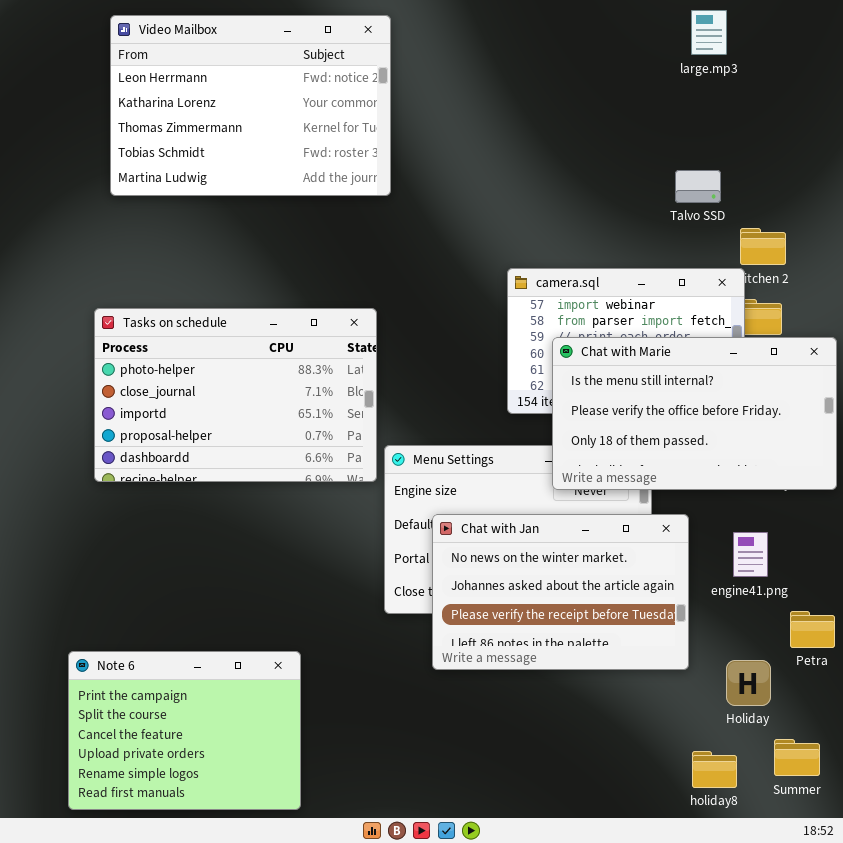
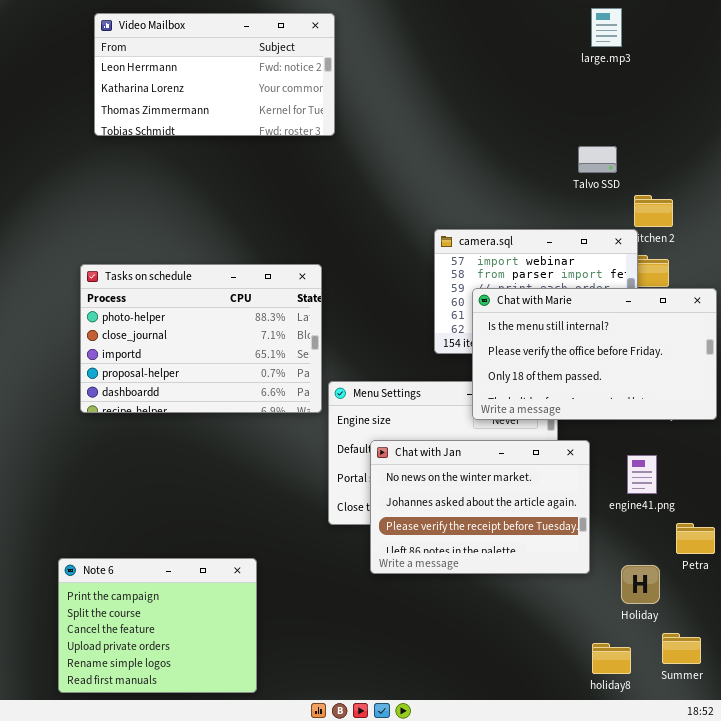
Video Mailbox: [110,15,391,196] -> [94,13,335,136], resized

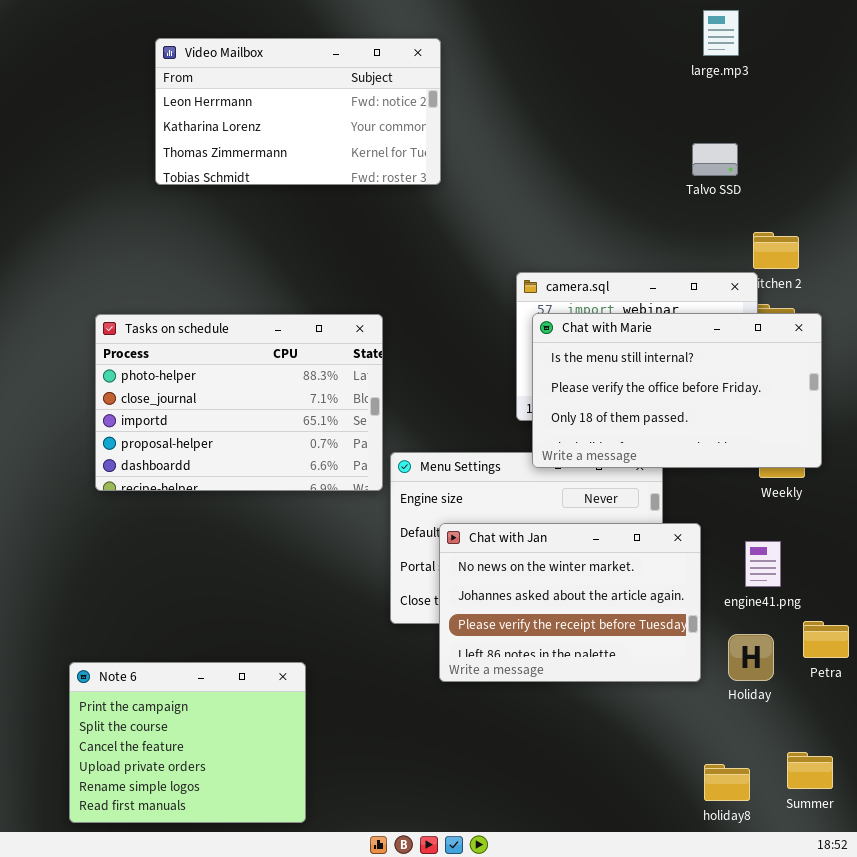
Video Mailbox: [94,13,335,136] -> [155,38,441,185], moved
Talvo SSD: [578,146,617,173] -> [692,143,738,176], moved
Chat with Marie: [472,288,717,420] -> [532,313,822,468], moved
Holiday: [621,565,660,604] -> [728,634,774,681], moved

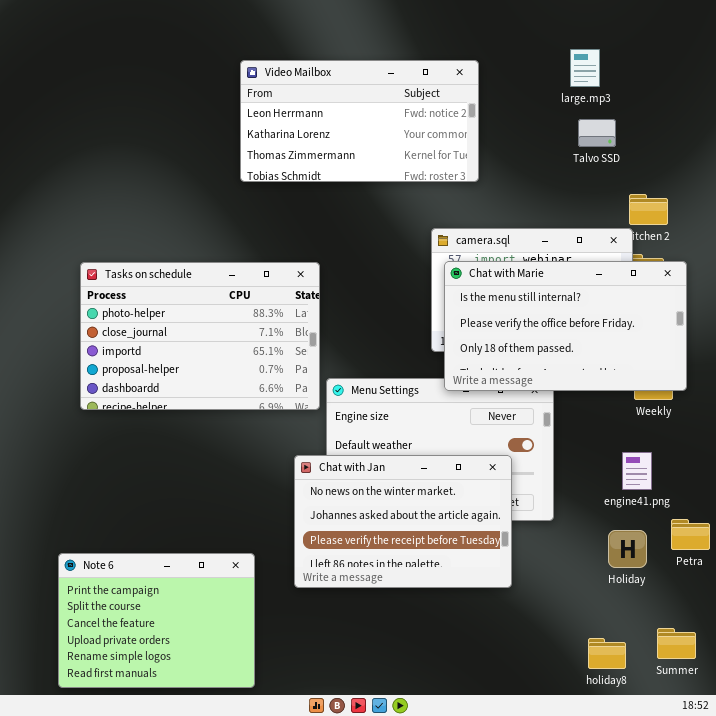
large.mp3: [703,10,739,56] -> [570,49,600,87], moved
Video Mailbox: [155,38,441,185] -> [240,60,479,182], moved
Chat with Jan: [439,523,701,682] -> [294,455,512,588], moved

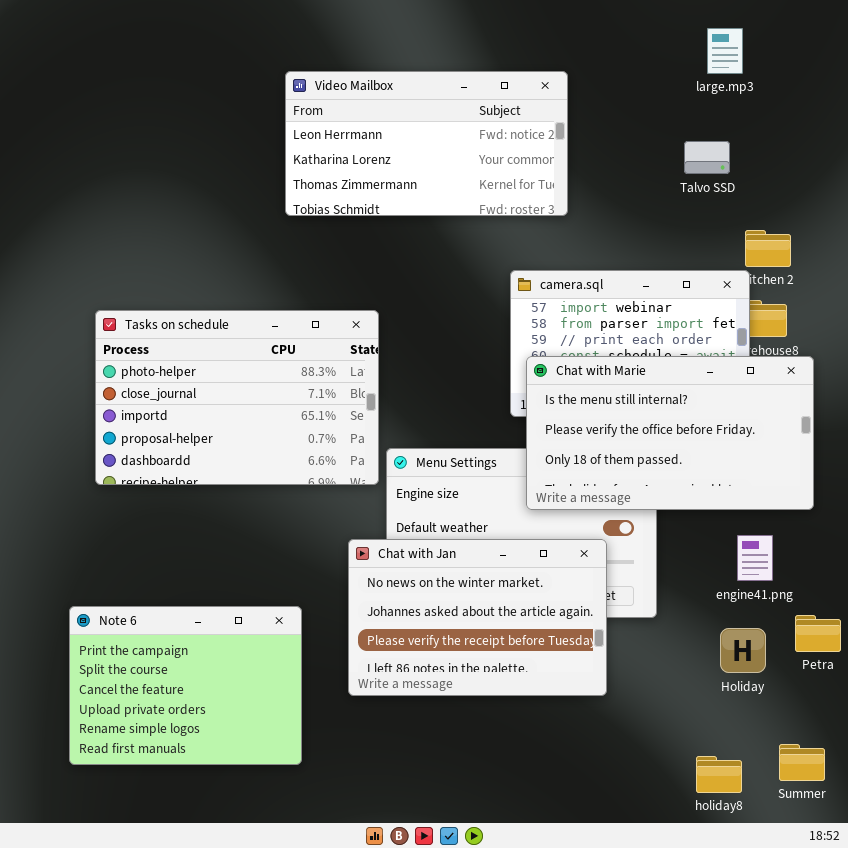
large.mp3: [570,49,600,87] -> [707,28,743,74], moved
Chat with Marie: [444,261,687,391] -> [526,356,814,510], moved
Note 6: [58,553,255,688] -> [69,606,302,765], moved

